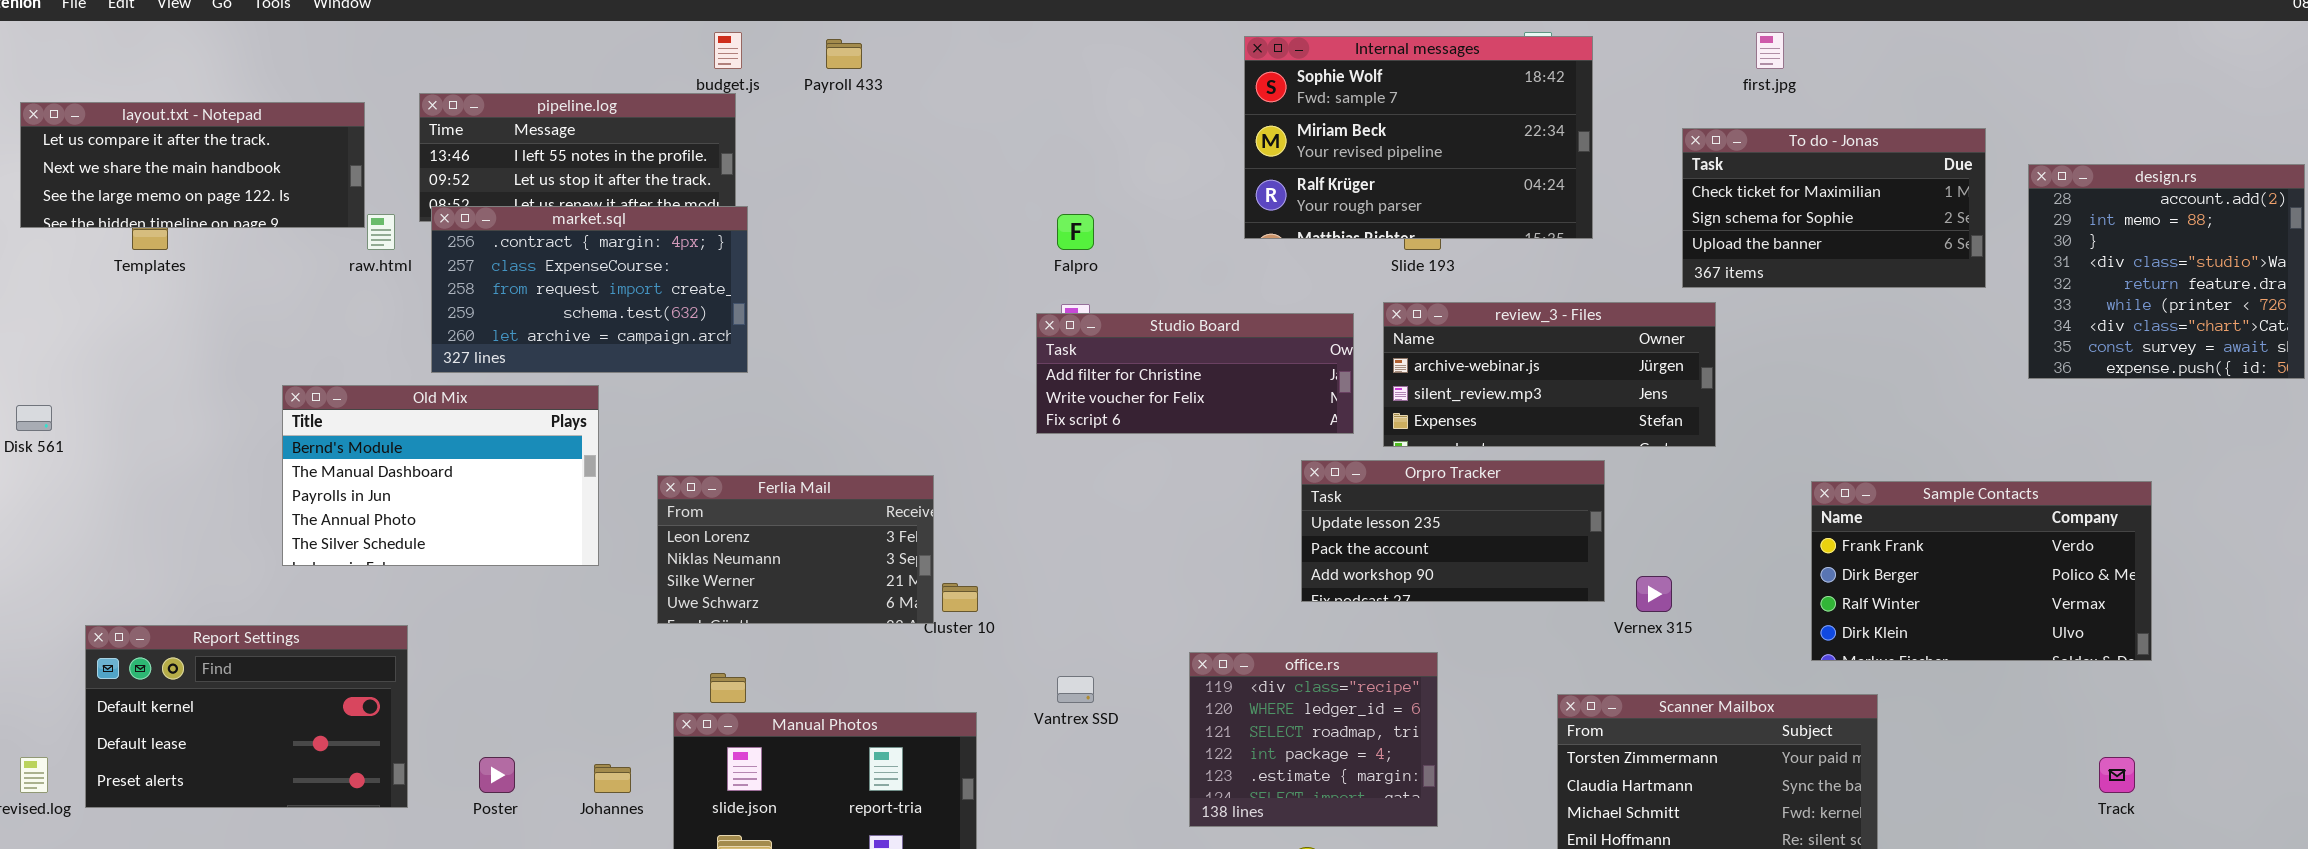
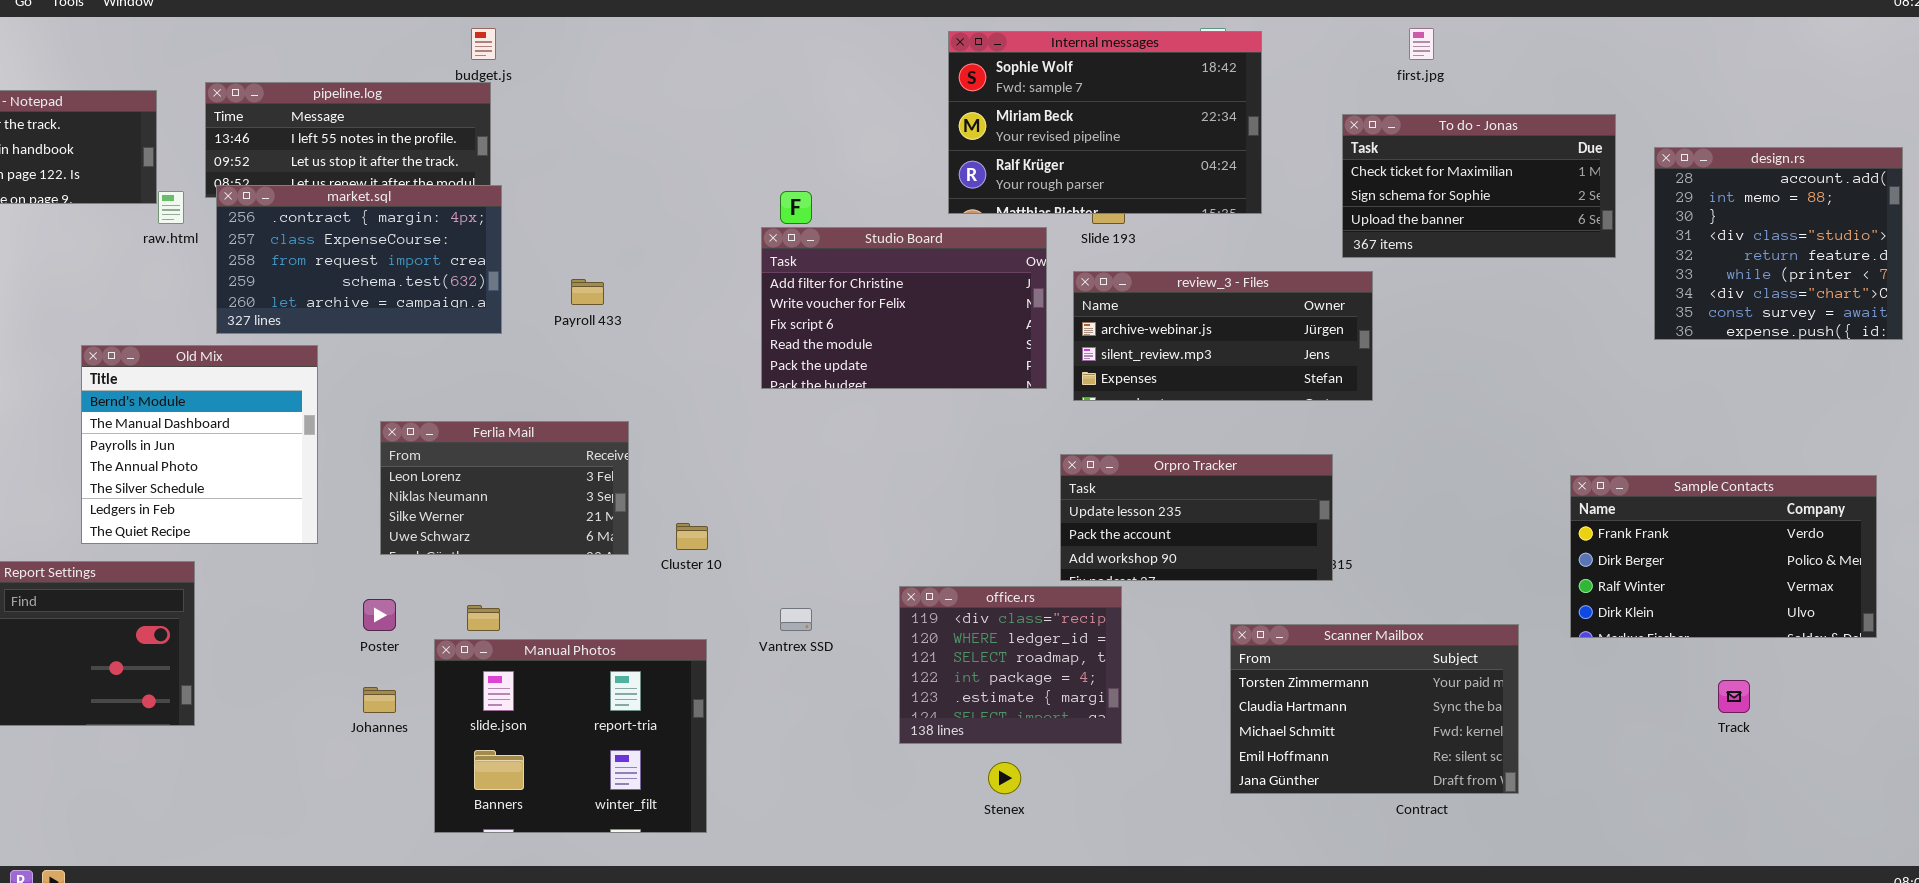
Payroll 433: [826,39,862,69] -> [571,279,604,305], moved
Studio Board: [1036,313,1354,434] -> [761,227,1047,389], resized
Old Mix: [282,385,599,566] -> [81,345,318,544], resized
Orpro Tracker: [1301,460,1605,602] -> [1060,454,1333,581], moved
Ferlia Mail: [657,475,934,624] -> [380,421,629,555], moved
Sample Contacts: [1811,481,2152,661] -> [1570,475,1877,638], moved
Poster: [479,757,515,793] -> [363,599,396,631], moved

